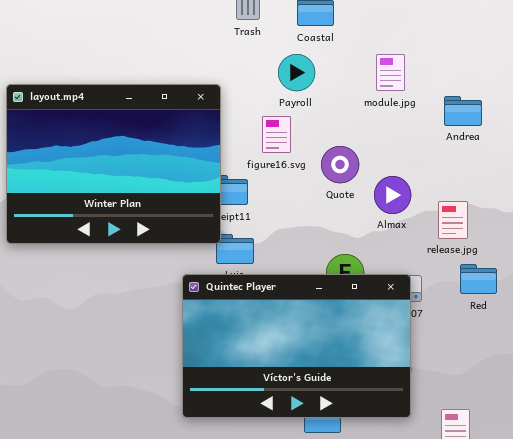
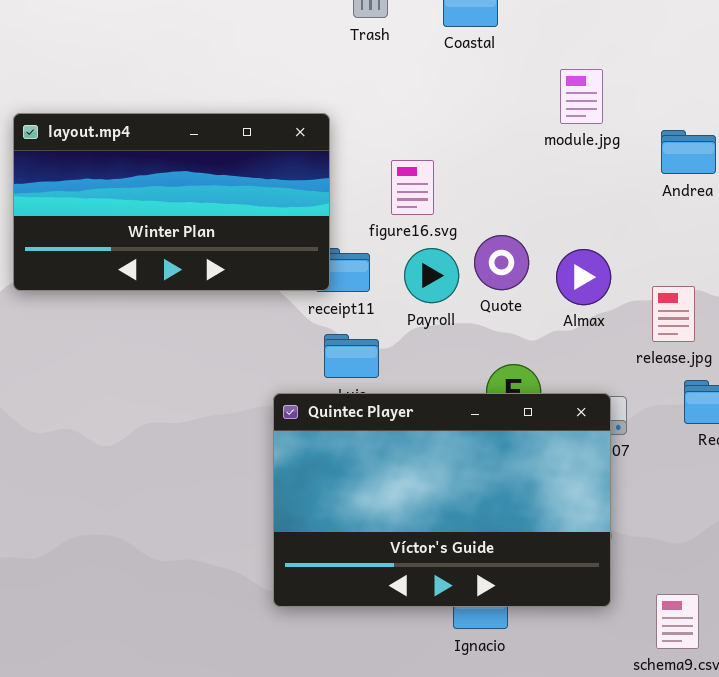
Payroll: [278,54,315,91] -> [404,248,459,303], moved
layout.mp4: [6,84,221,244] -> [13,113,330,291], resized
Quote: [321,146,359,183] -> [474,235,529,290], moved

